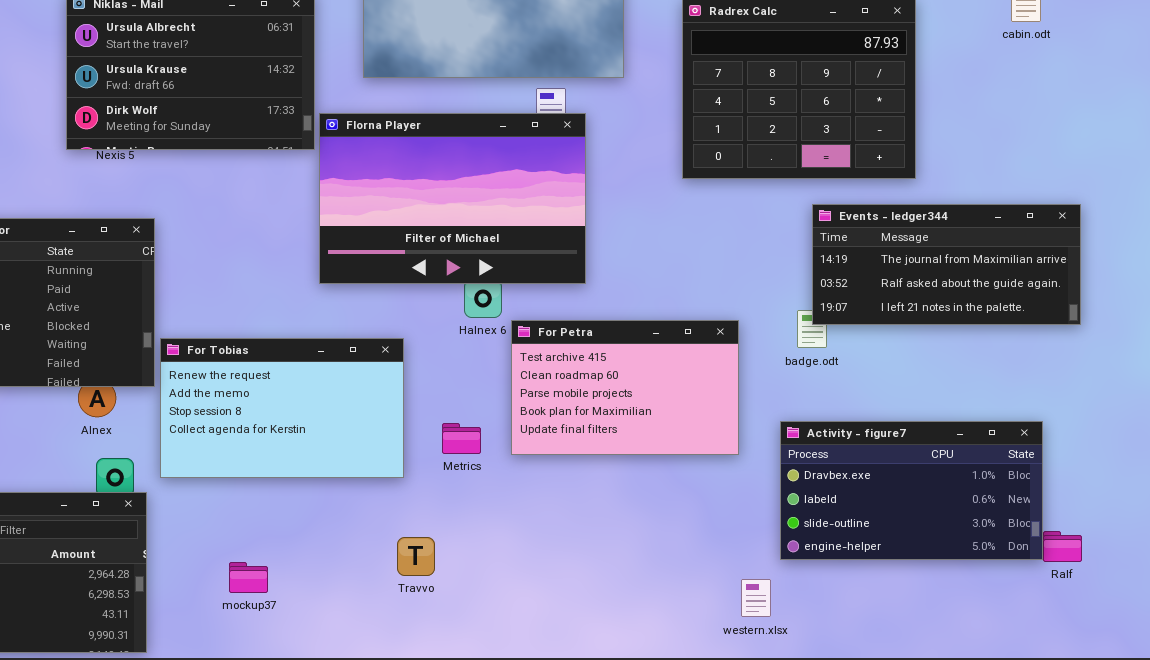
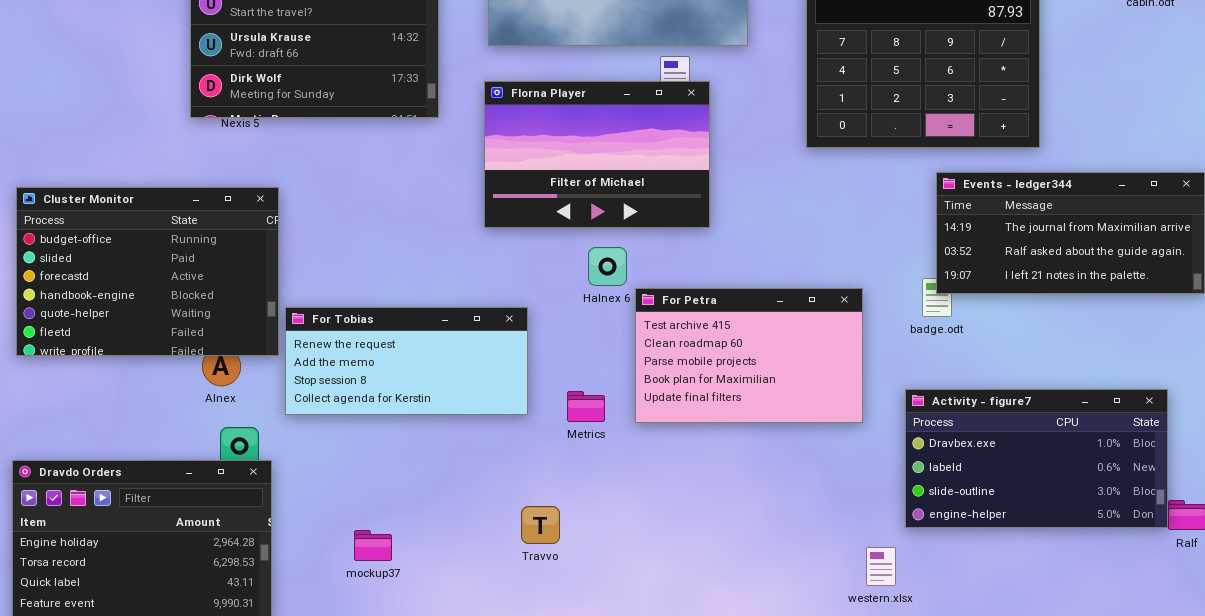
Florna Player: [319,113,586,284] -> [484,81,710,228], resized
For Tobias: [160,338,404,478] -> [285,307,528,415], resized

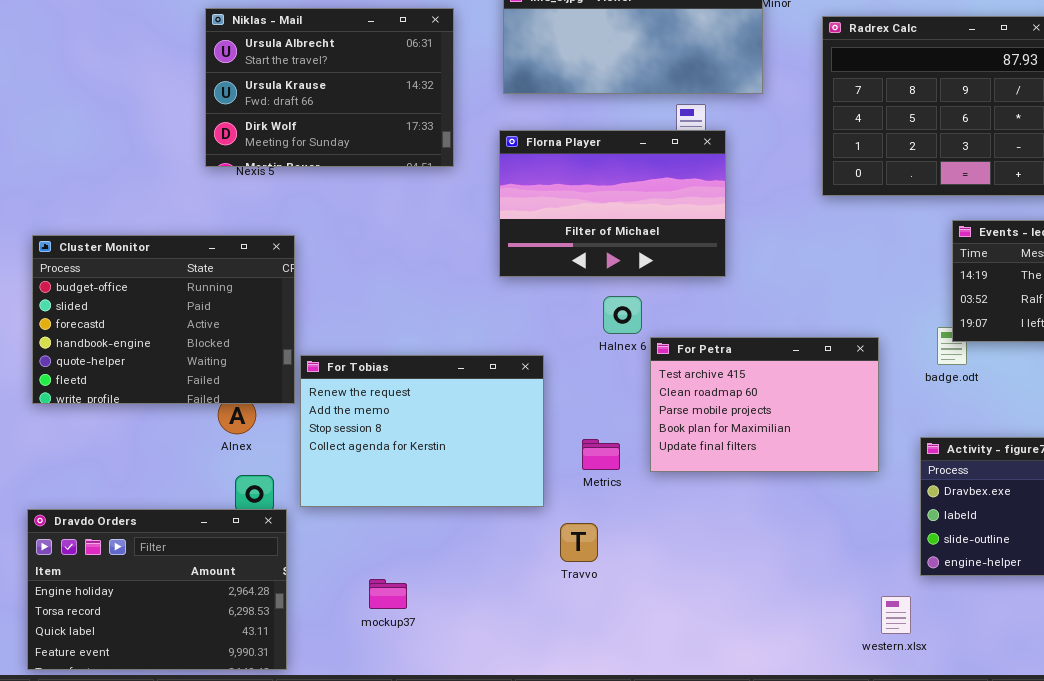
For Tobias: [285,307,528,415] -> [300,355,544,507], resized
Travvo: [521,506,560,544] -> [560,523,598,562], moved

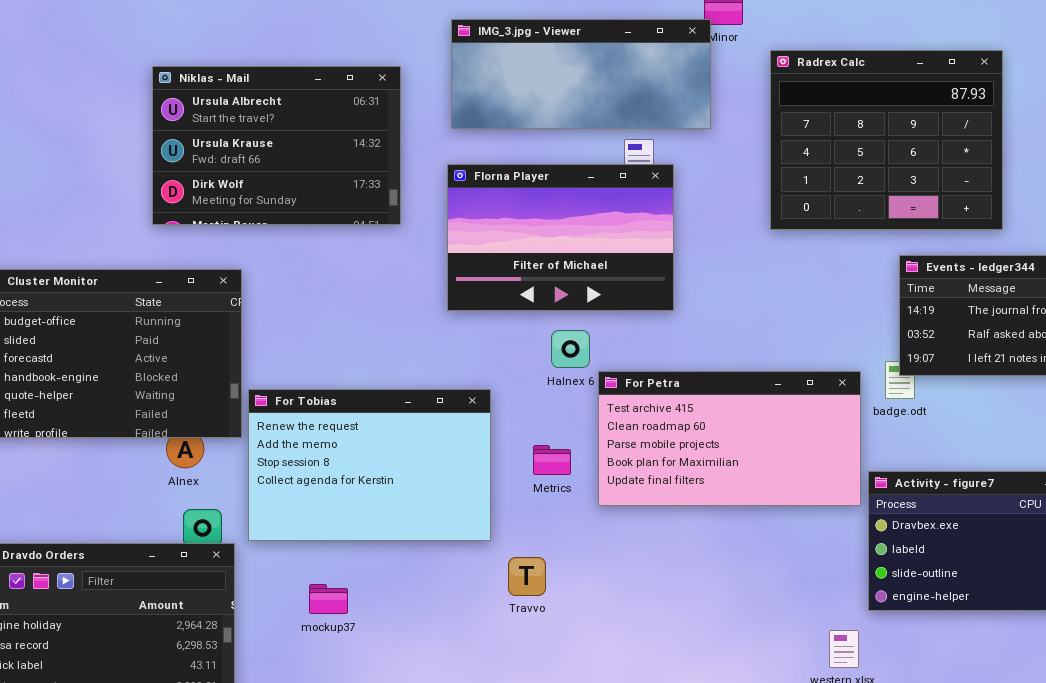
Niklas - Mail: [205,8,454,167] -> [152,66,401,225], moved
For Petra: [650,337,879,472] -> [598,371,861,506], resized
Metrics: [582,439,620,470] -> [533,445,571,475], moved
mockup37: [369,579,407,609] -> [309,584,348,614], moved

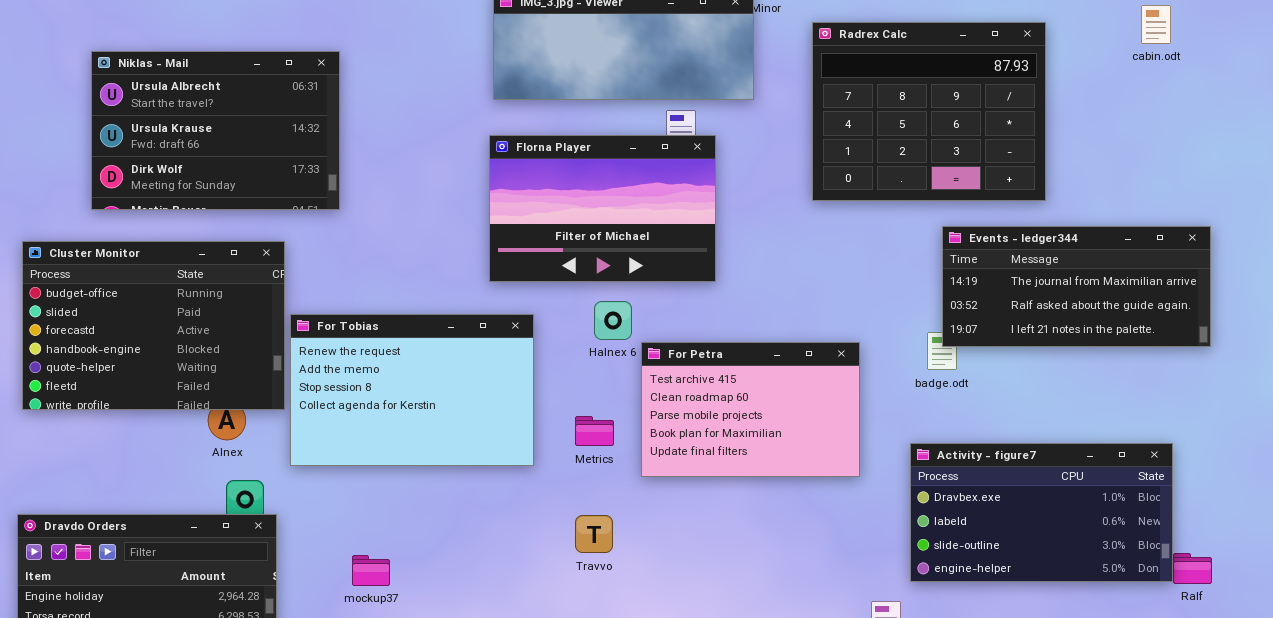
Niklas - Mail: [152,66,401,225] -> [91,51,340,210], moved
For Petra: [598,371,861,506] -> [641,342,860,477], resized
For Tobias: [248,389,491,541] -> [290,314,534,466], moved
Travvo: [508,557,546,596] -> [575,515,613,553], moved

